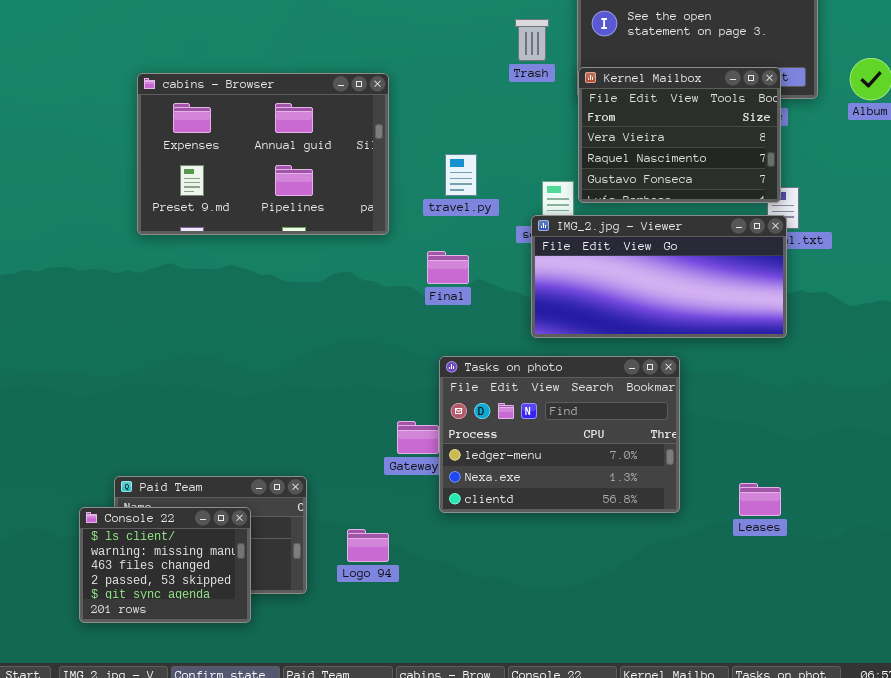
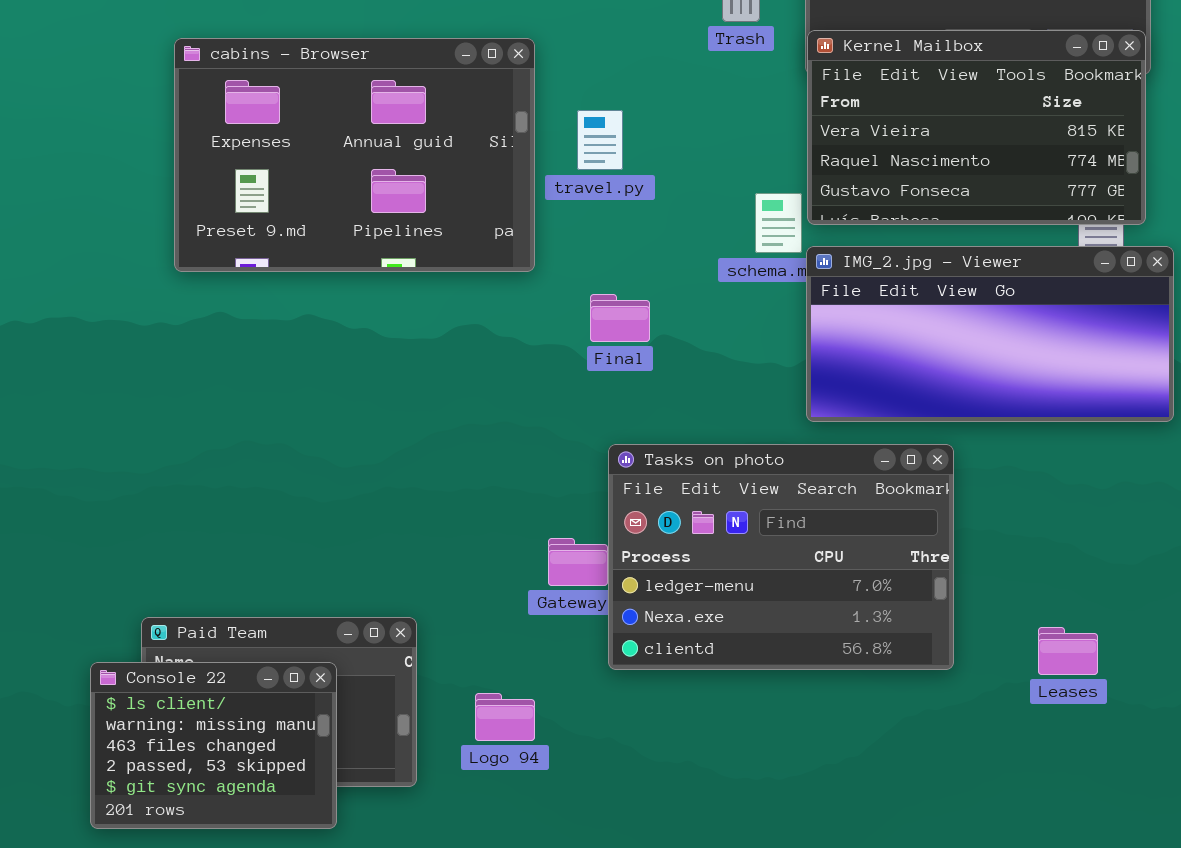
Kernel Mailbox: [578,67,781,203] -> [807,30,1146,225], resized
travel.py: [445,154,477,196] -> [577,110,623,170], moved
IMG_2.jpg - Viewer: [531,215,787,338] -> [806,246,1174,422], moved

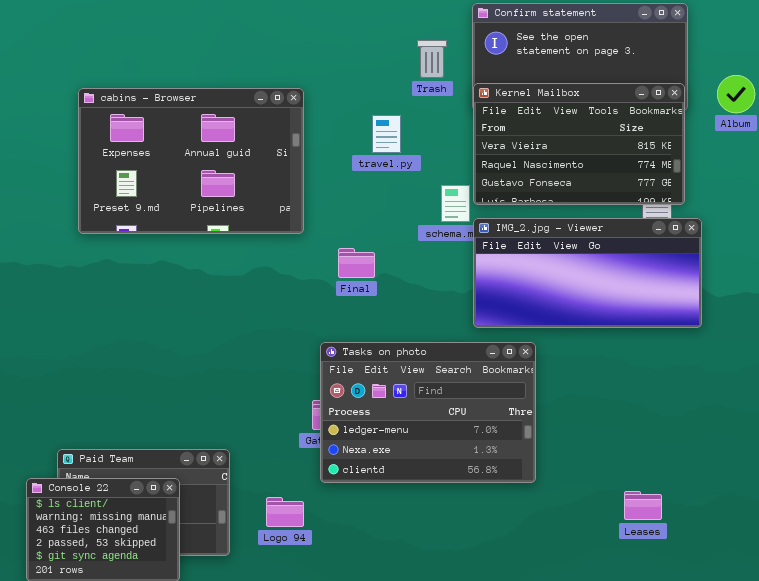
travel.py: [577,110,623,170] -> [372,115,401,153], moved
Tasks on photo: [608,444,954,670] -> [320,342,536,483], moved
Leases: [1038,627,1098,675] -> [624,491,662,520], moved

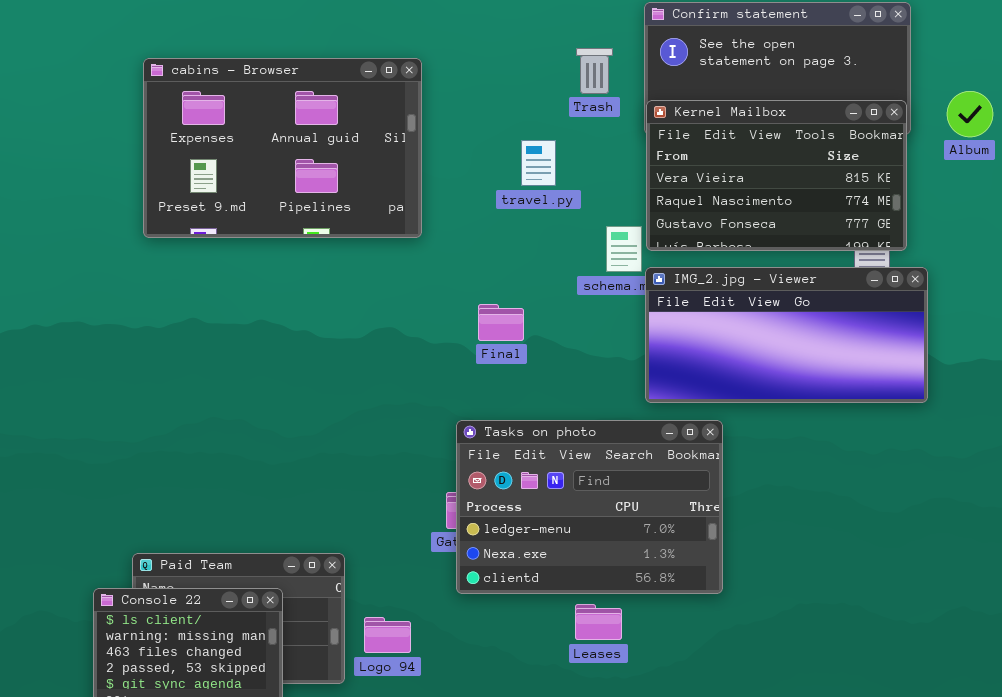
cabins - Browser: [78,88,304,234] -> [143,58,422,238], moved
Leases: [624,491,662,520] -> [575,604,622,640], moved
Logo 94: [266,497,304,527] -> [364,617,411,653], moved

